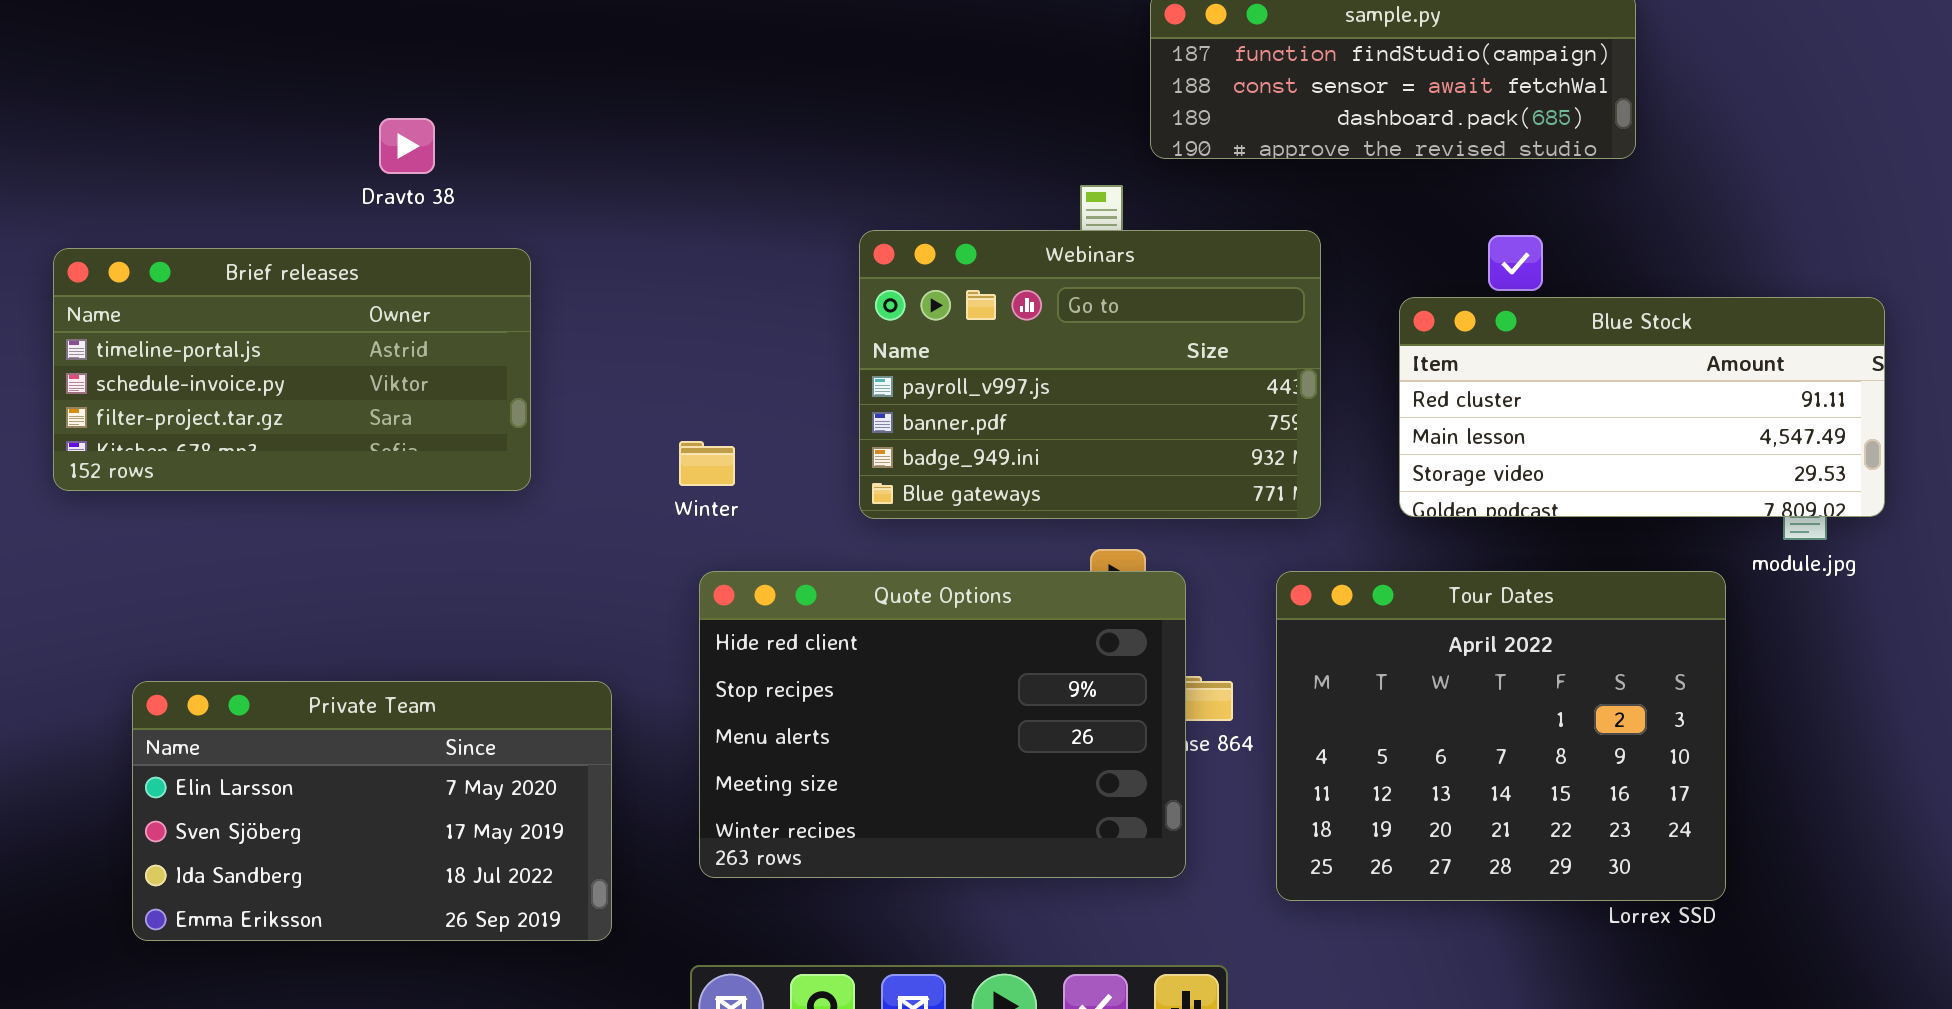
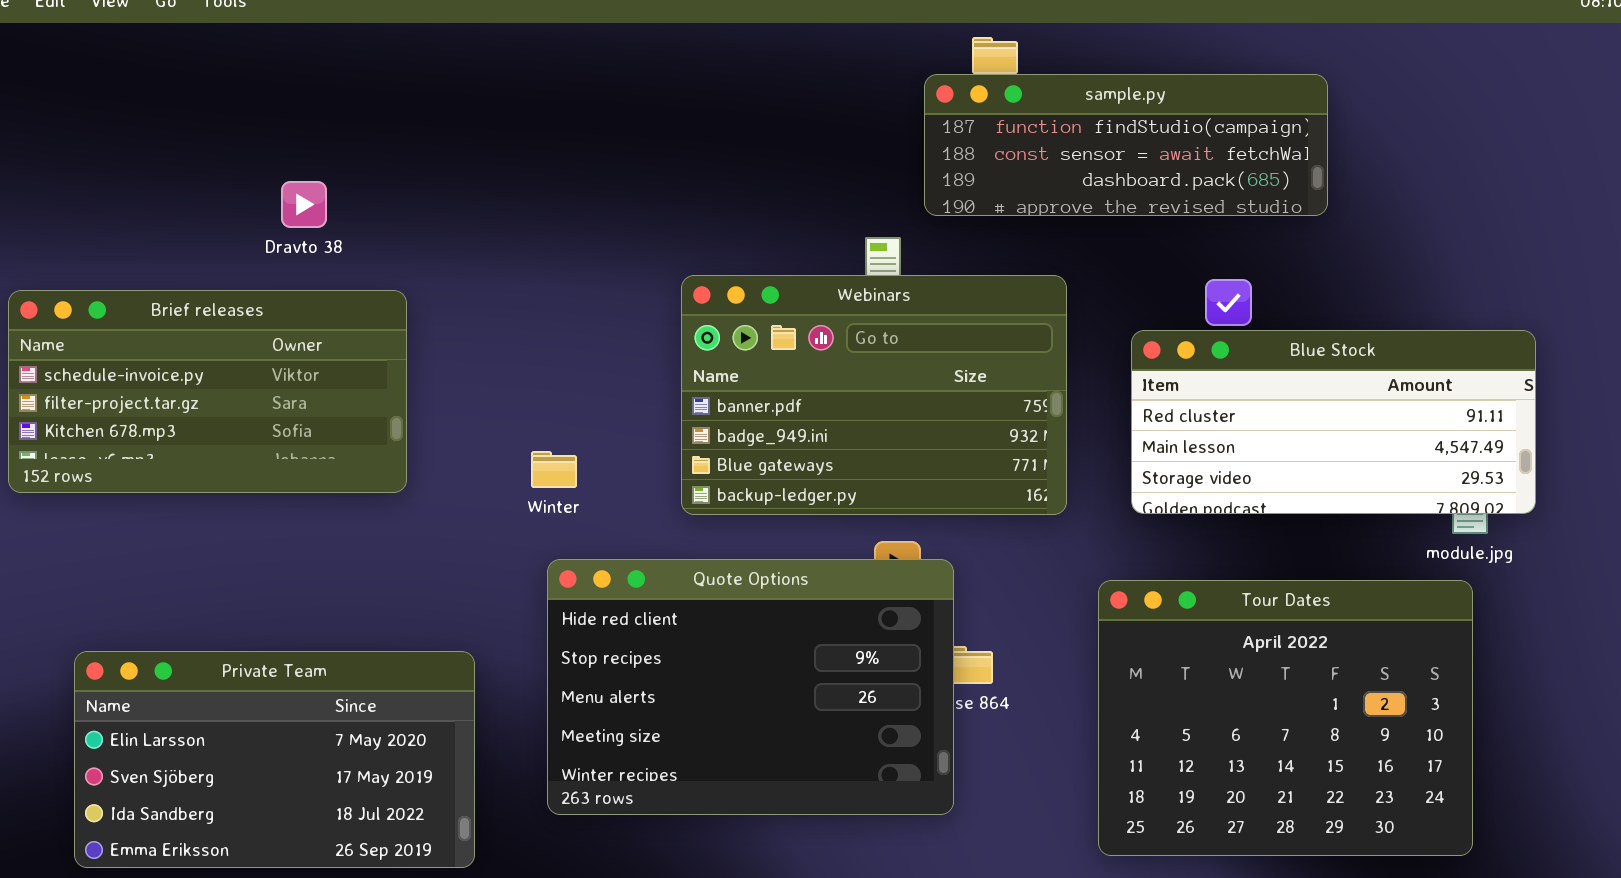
Webinars: [859,230,1321,519] -> [681,275,1067,515], scrolled down 1 row
Brief releases: [53,248,531,491] -> [8,290,407,493], scrolled down 1 row
Tour Dates: [1276,571,1726,901] -> [1098,580,1473,856], moved

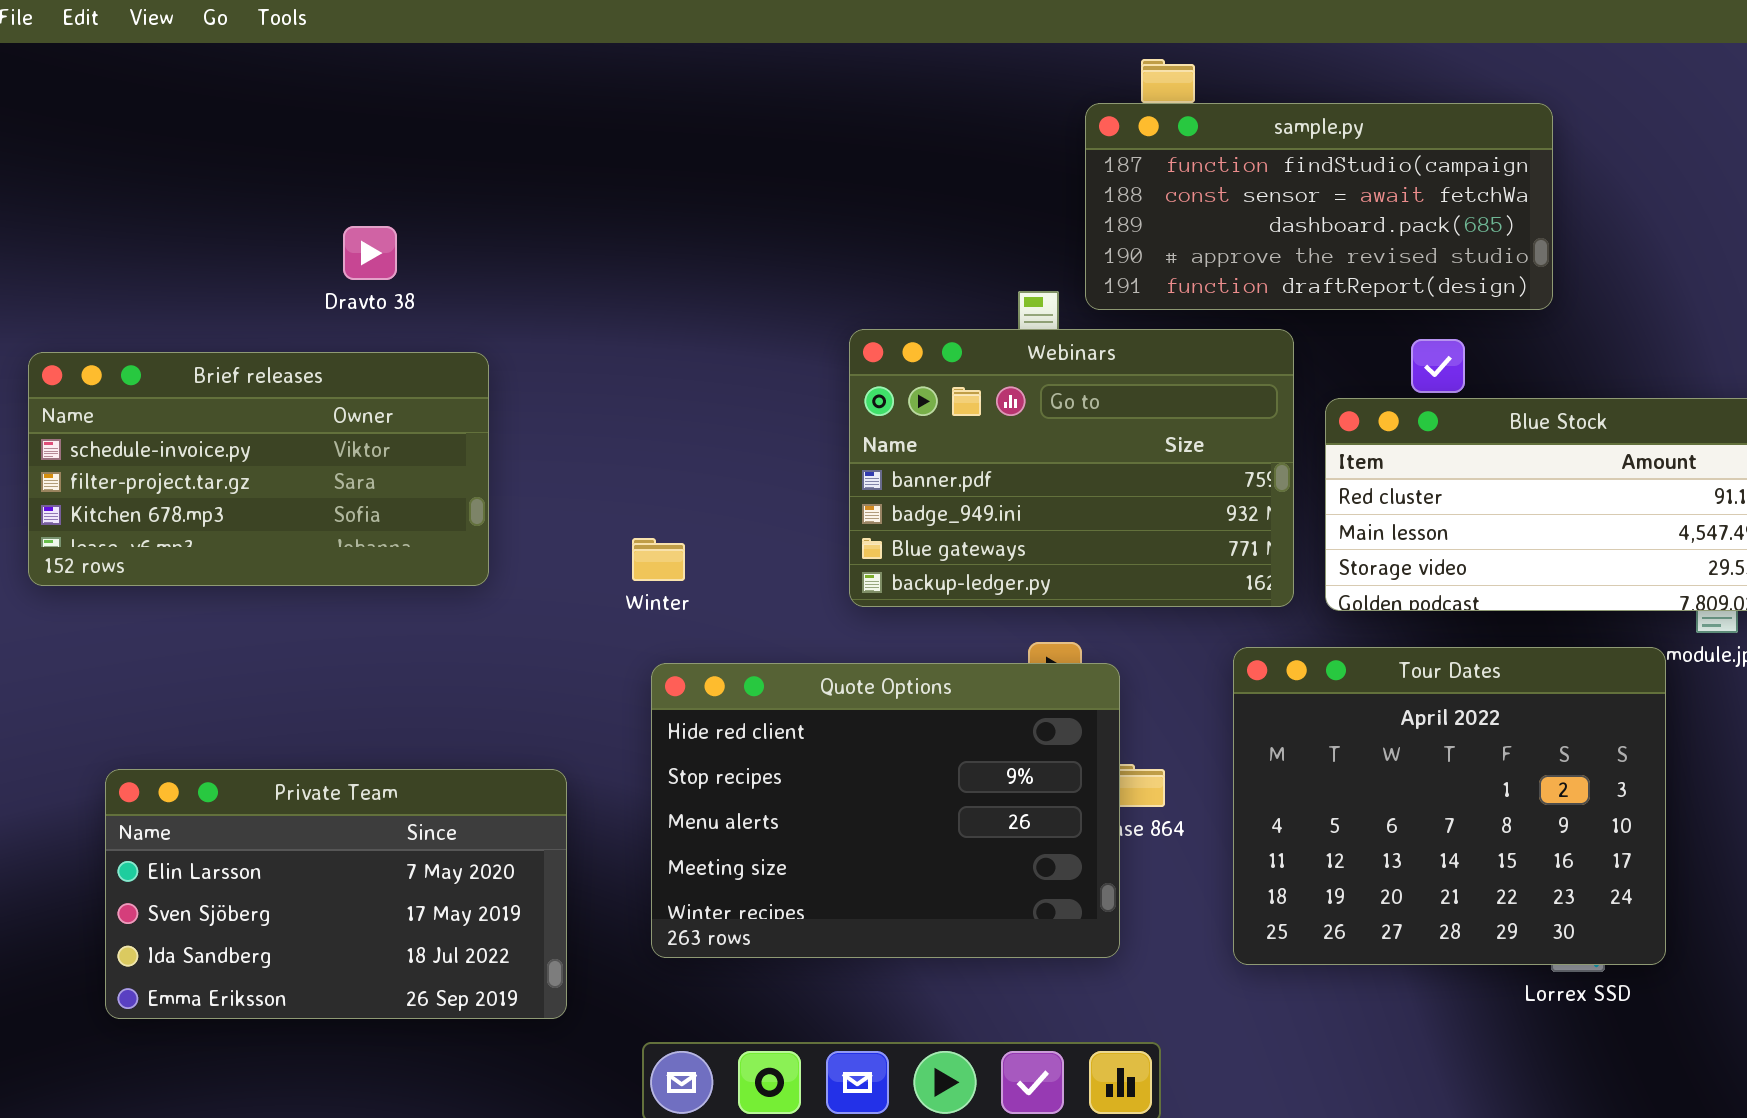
sample.py: [924,74,1328,216] -> [1085,103,1553,310], resized
Webinars: [681,275,1067,515] -> [849,329,1294,607], moved
Tour Dates: [1098,580,1473,856] -> [1233,647,1666,965], moved

